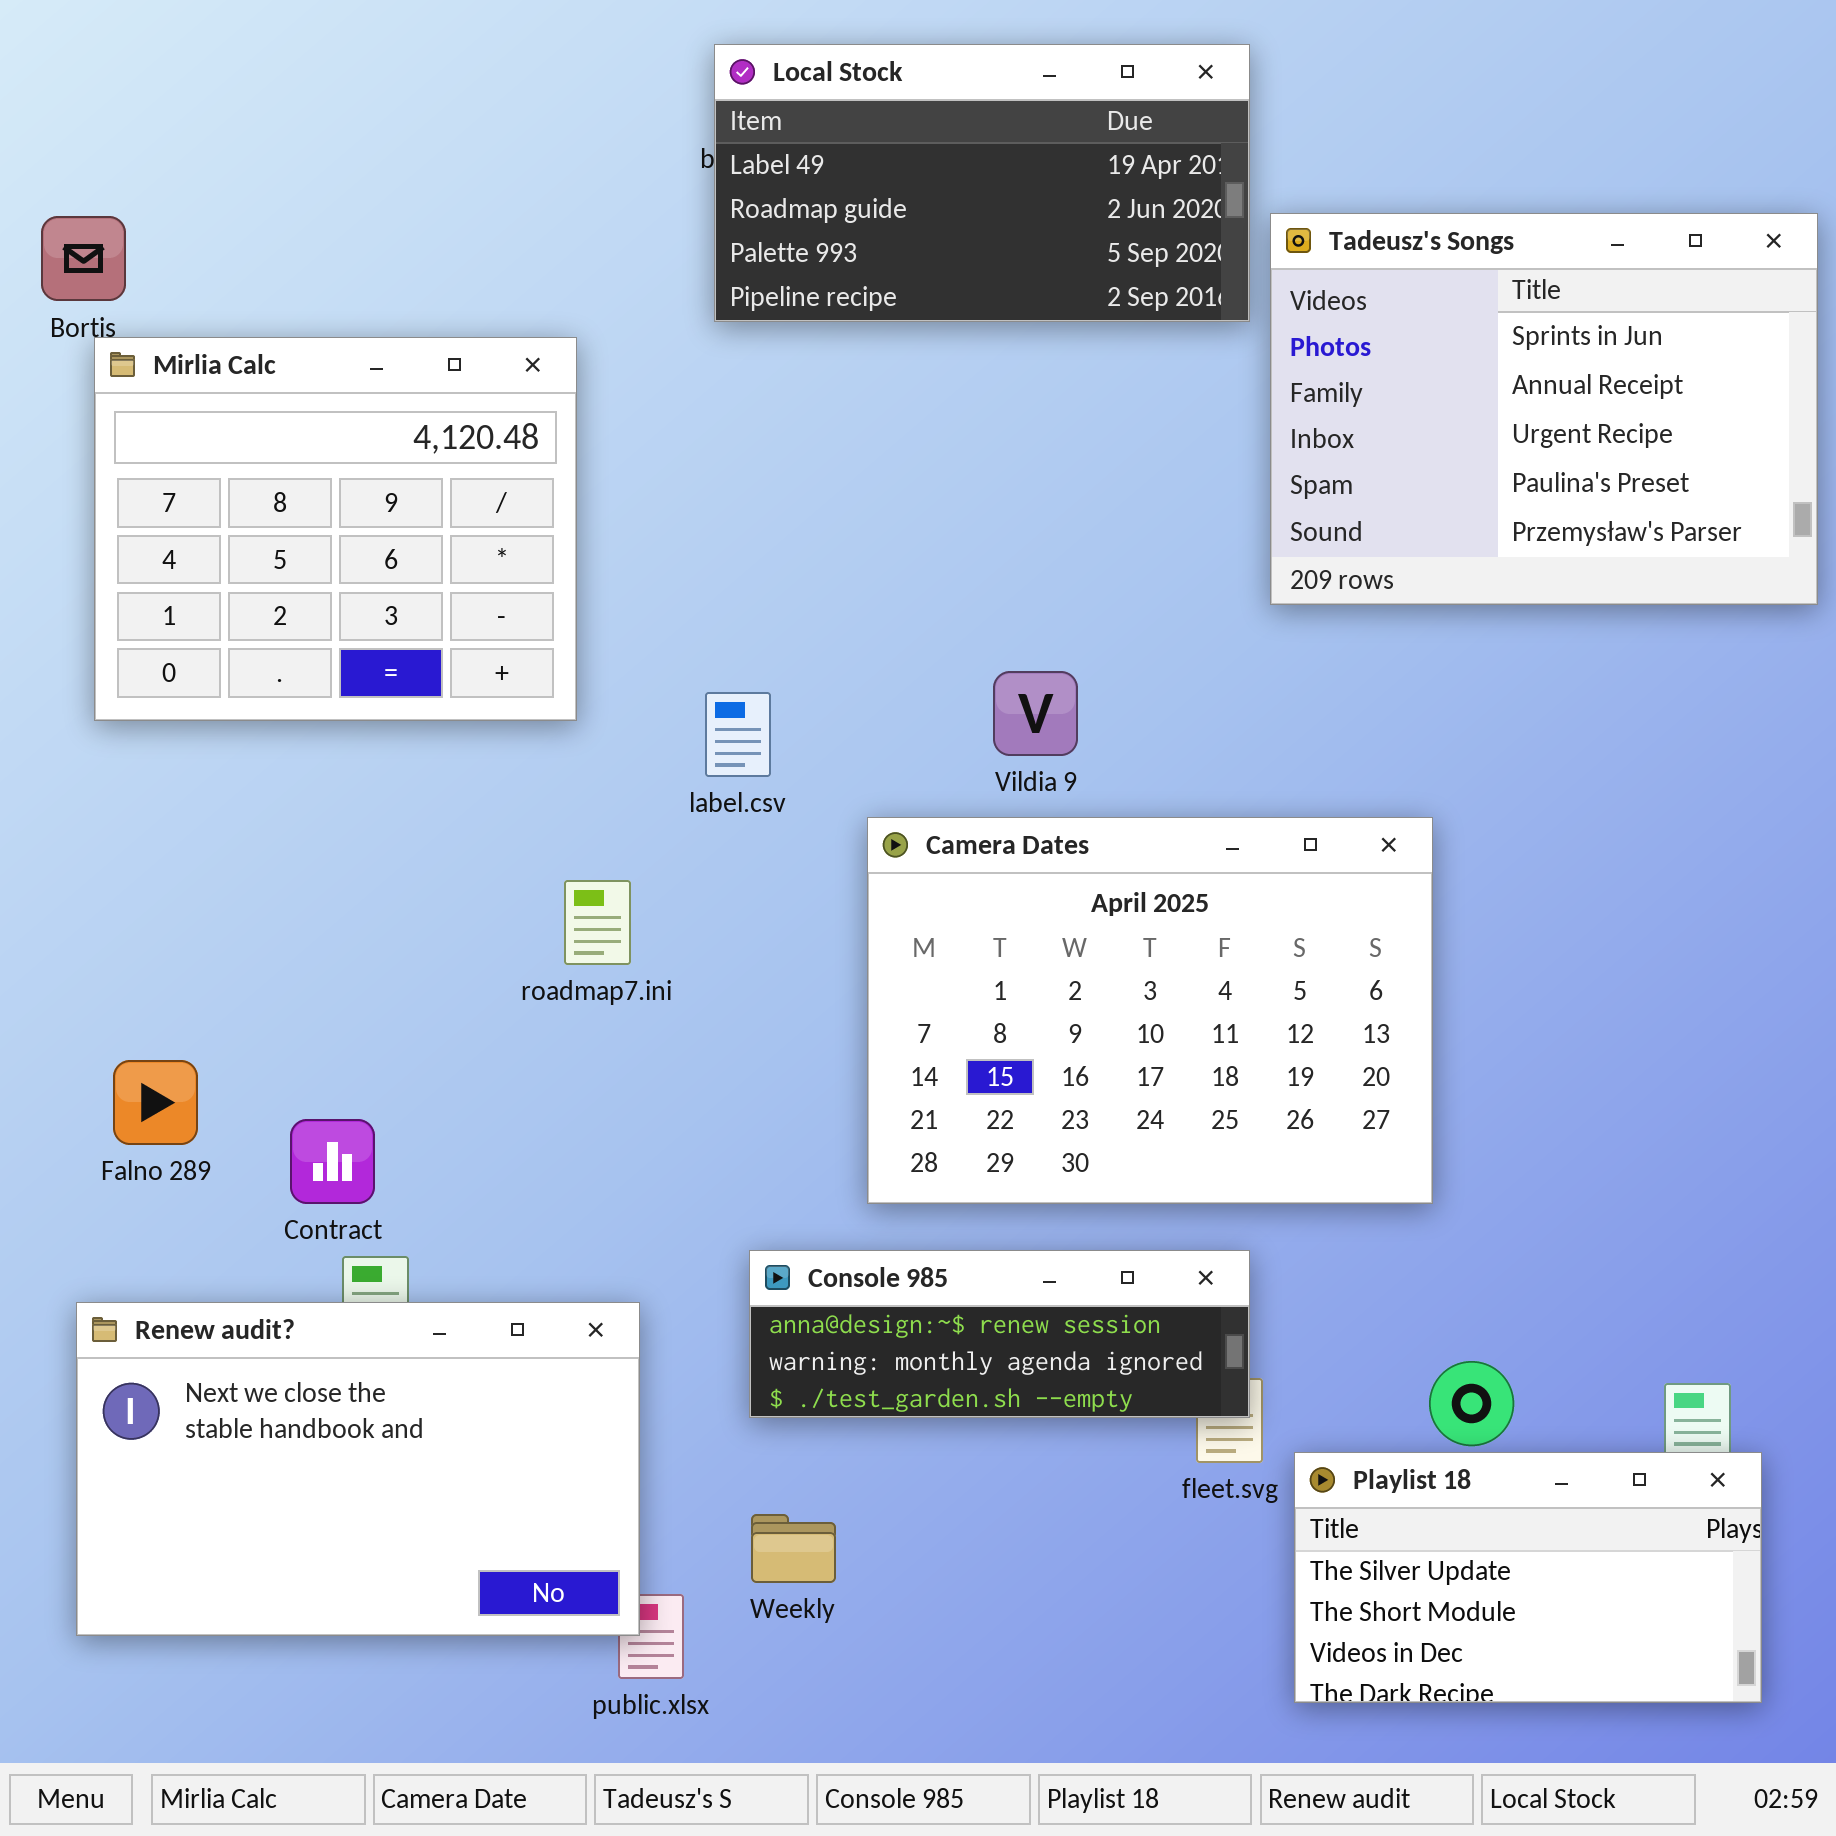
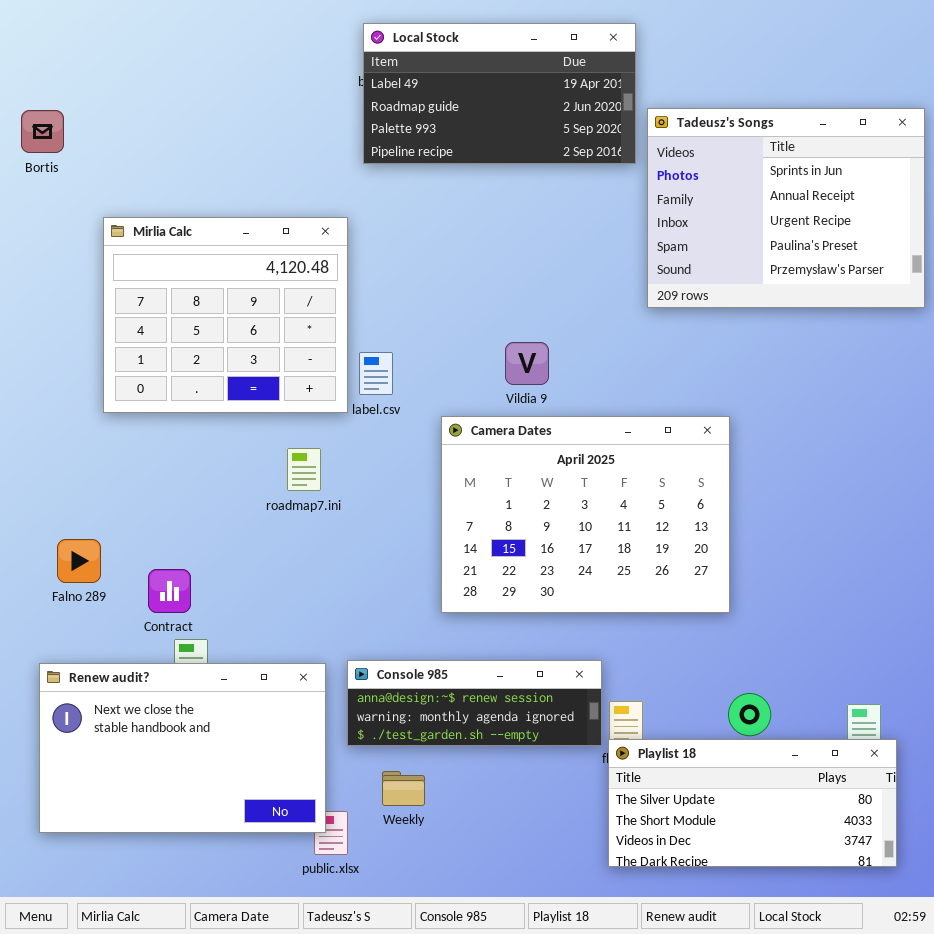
Mirlia Calc: [94,337,577,721] -> [103,217,348,413], moved
Console 985: [749,1250,1250,1418] -> [347,660,602,746], moved
Playlist 18: [1294,1452,1762,1703] -> [608,739,897,867], resized

